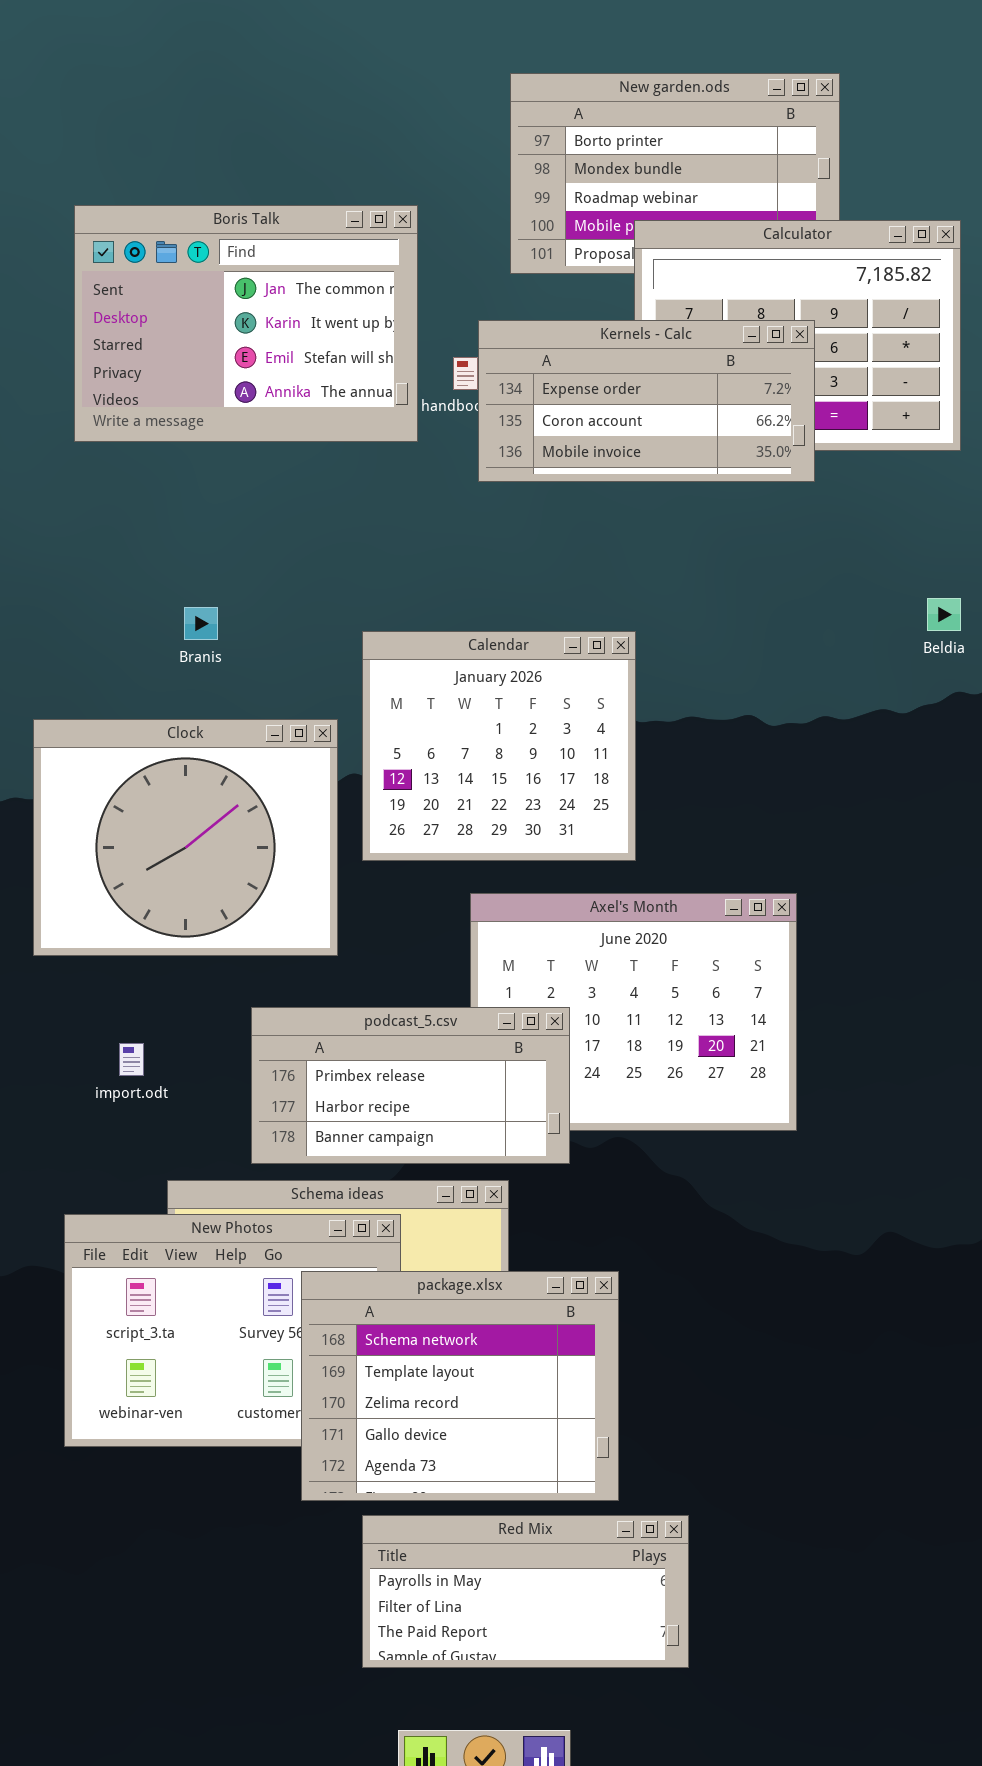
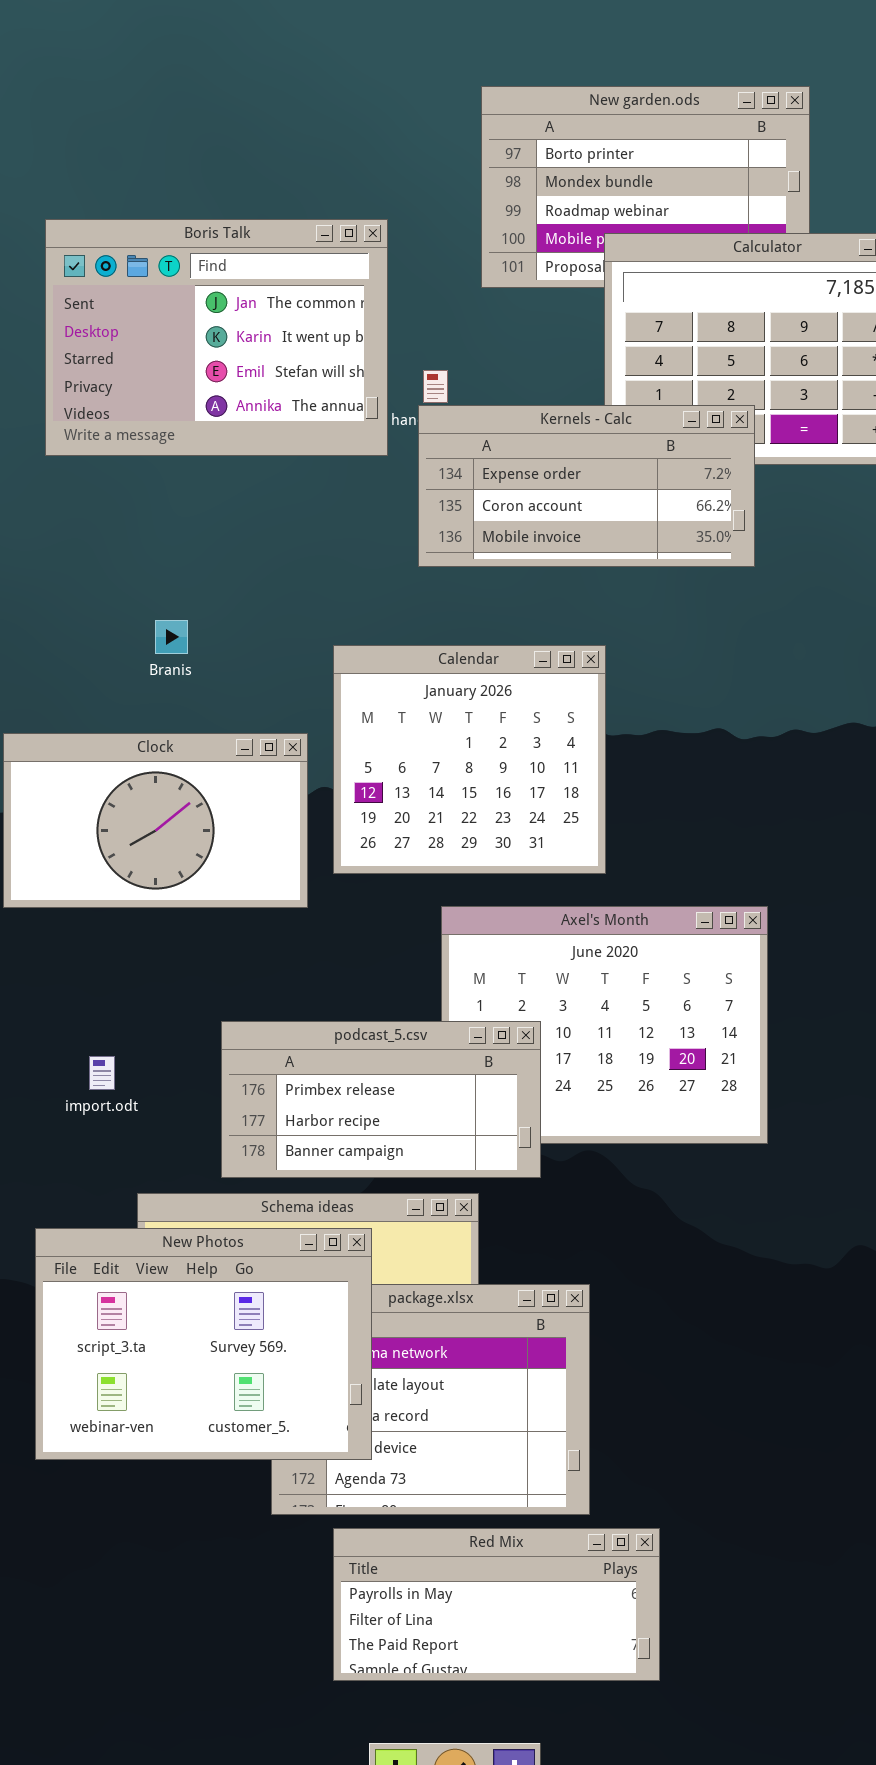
Kernels - Calc: [478,320,815,482] -> [418,405,755,567], moved
Clock: [33,719,338,956] -> [3,733,308,908], resized
New Photos: [64,1214,401,1447] -> [35,1228,372,1460], raised

